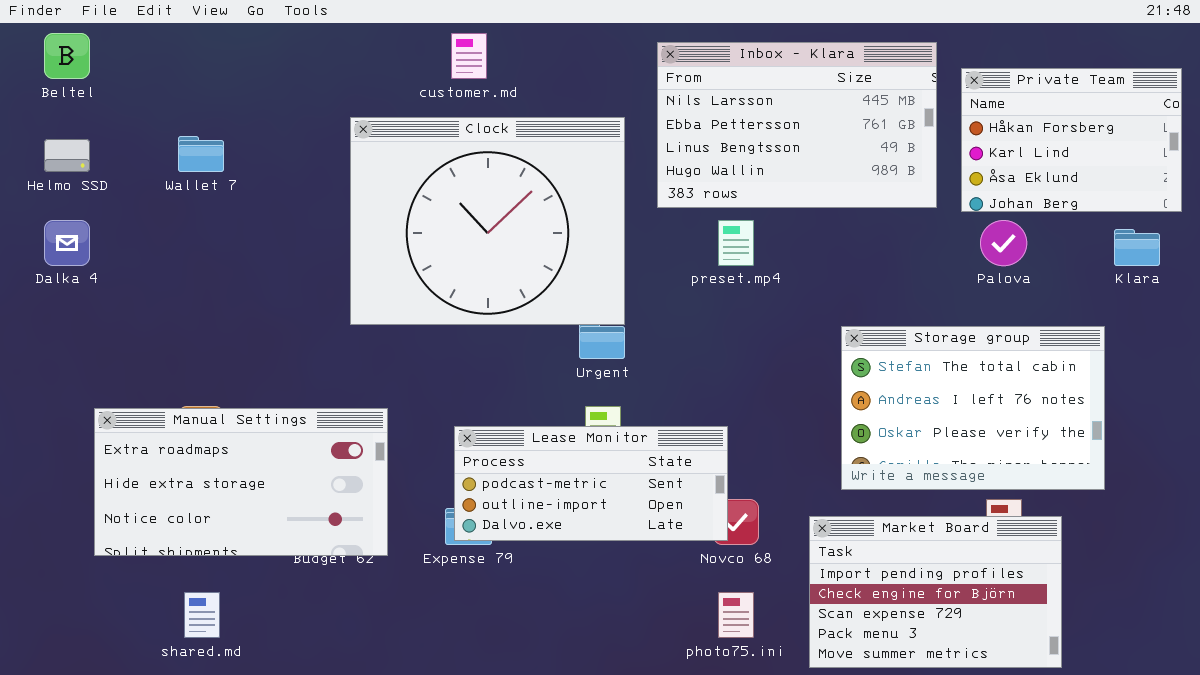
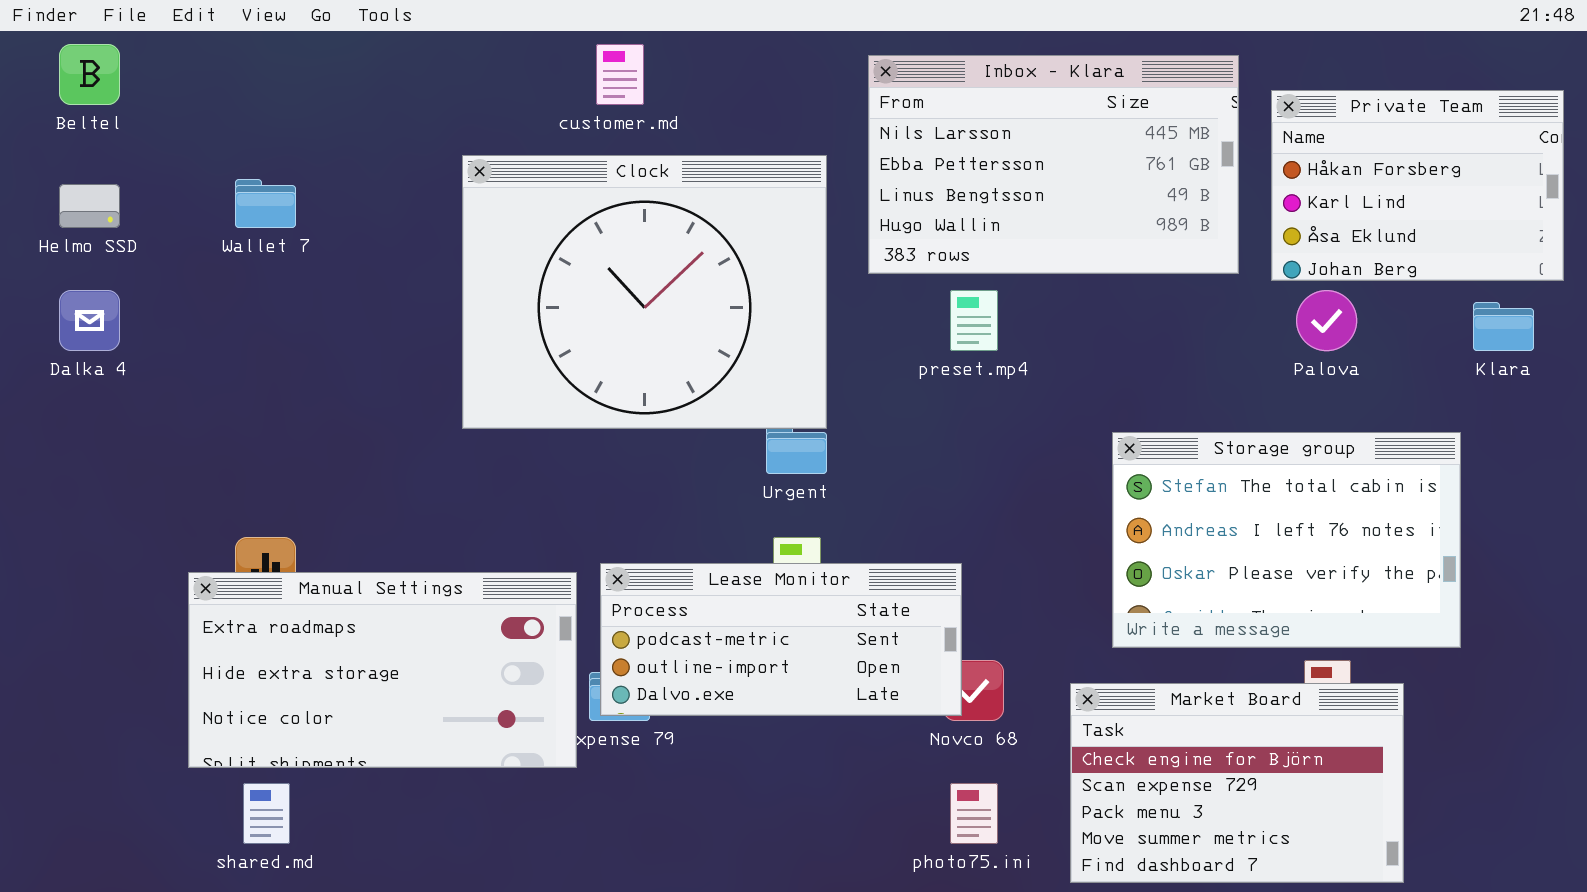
Manual Settings: [94,408,388,556] -> [188,572,577,768], moved
Market Board: [809,516,1062,668] -> [1070,683,1404,883], scrolled down 1 row

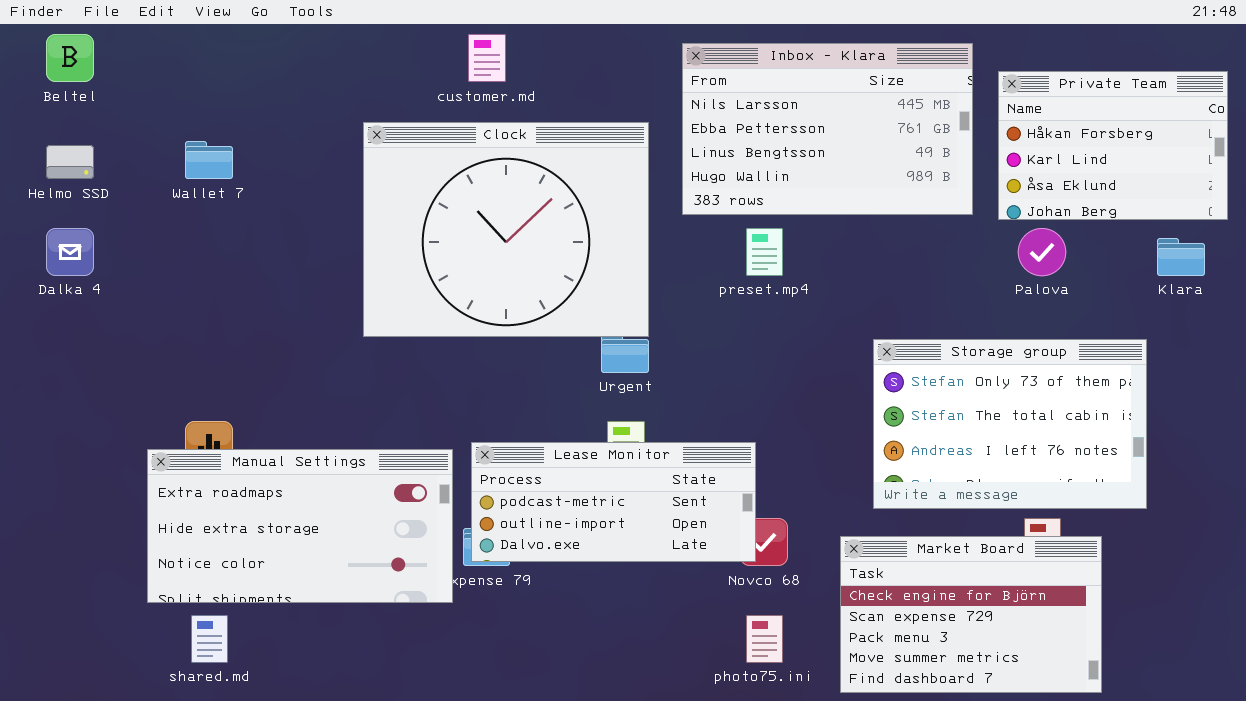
Storage group: [1112,432,1461,648] -> [873,339,1147,509], scrolled up 1 row

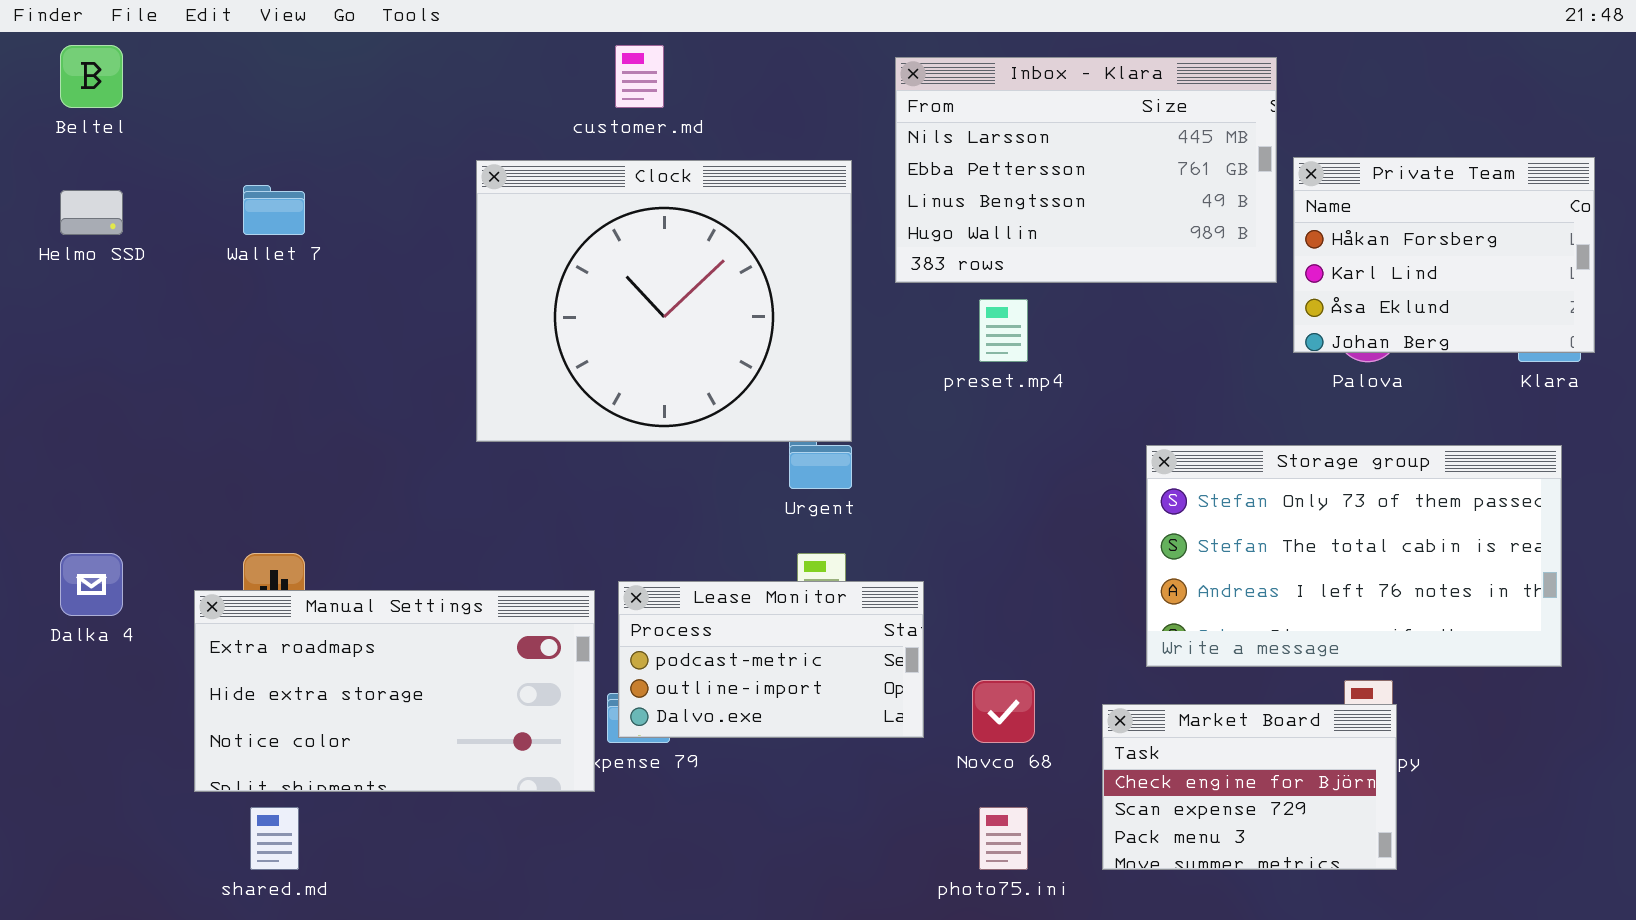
Private Team: [998,71,1228,220] -> [1293,157,1595,353], moved
Dalka 4: [46,228,94,276] -> [60,553,123,616], moved
Storage group: [873,339,1147,509] -> [1146,445,1562,667], resized
Lease Monitor: [471,442,756,562] -> [618,581,924,738], resized
Market Board: [840,536,1102,693] -> [1102,704,1397,870], resized

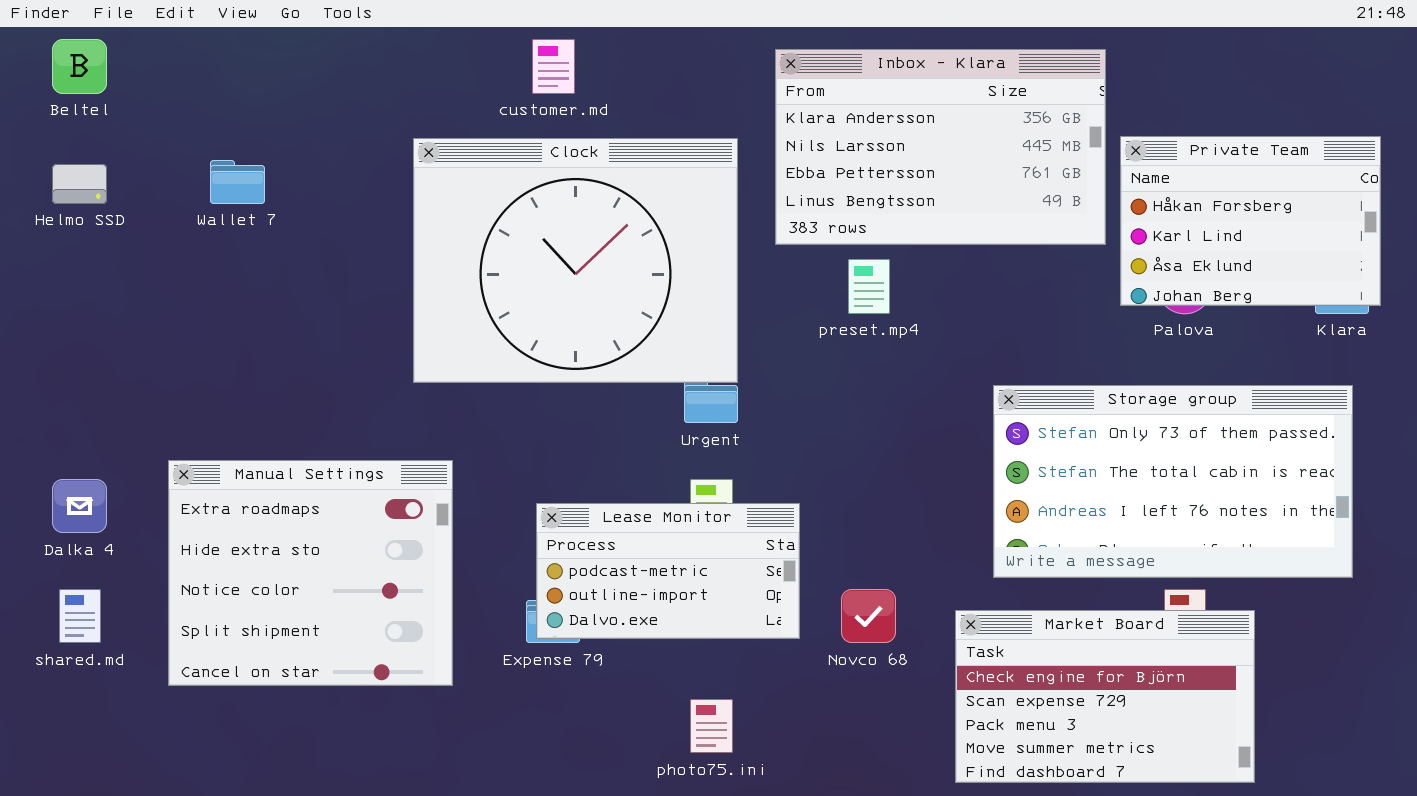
Inbox - Klara: [895,57,1277,283] -> [775,49,1106,245], scrolled up 1 row
Manual Settings: [194,590,595,792] -> [168,460,453,686], resized
Market Board: [1102,704,1397,870] -> [955,610,1255,783], resized
shared.md: [250,807,299,870] -> [59,589,101,643], moved
photo75.ini: [979,807,1028,870] -> [690,699,733,753], moved

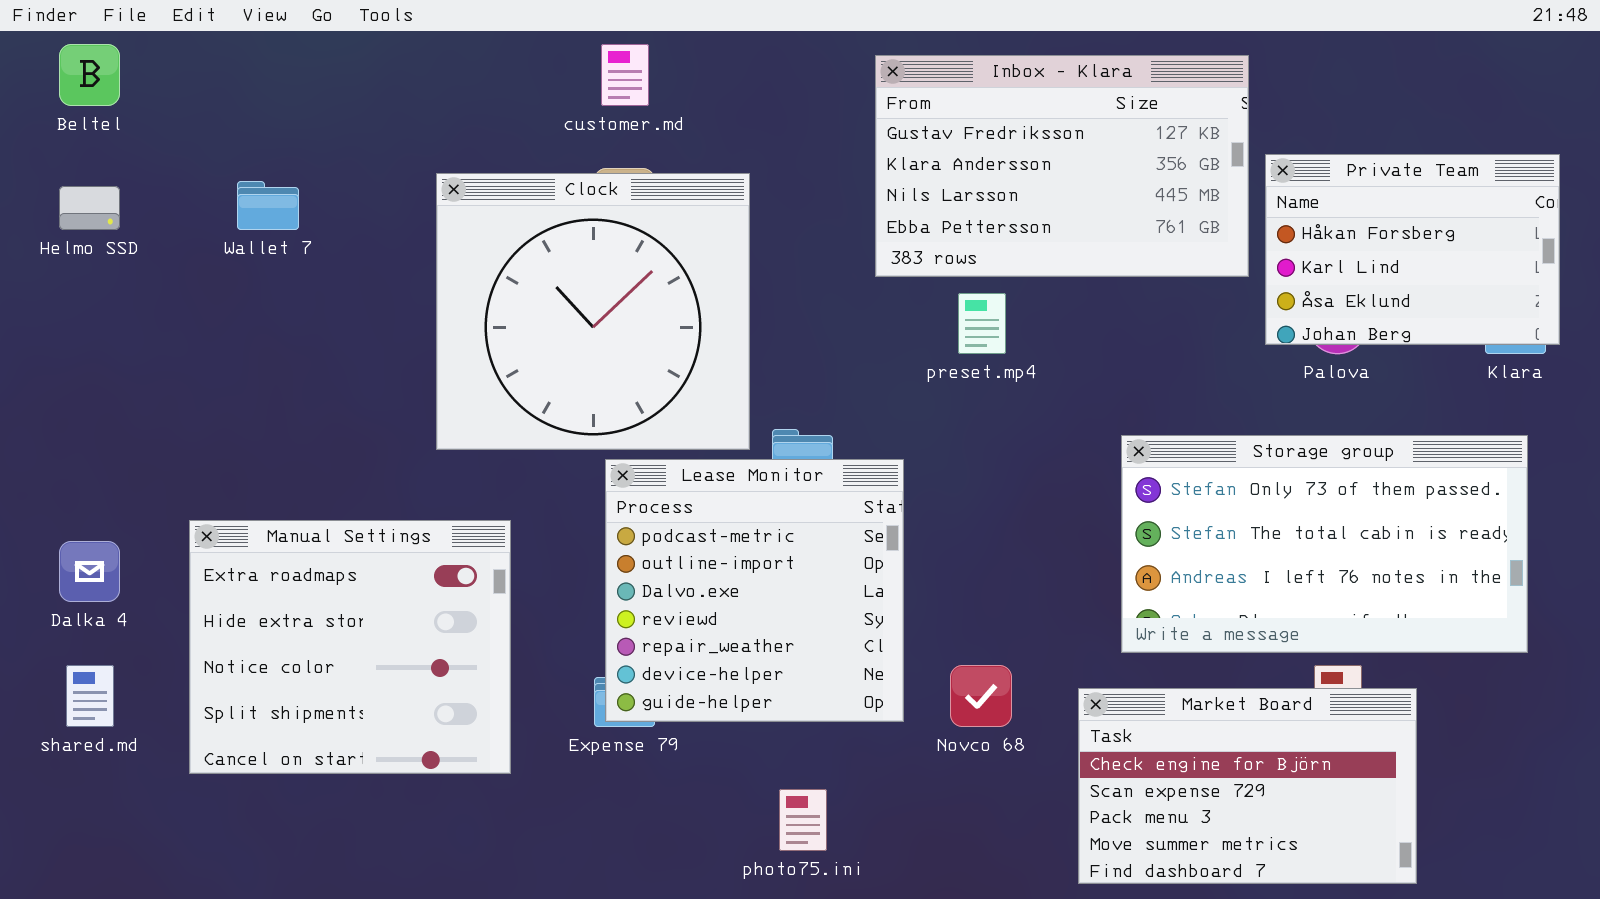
Inbox - Klara: [775,49,1106,245] -> [875,55,1249,277], scrolled up 1 row
Clock: [413,138,738,383] -> [436,173,750,450], moved, resized
Lease Monitor: [536,503,800,639] -> [605,459,904,722], resized

